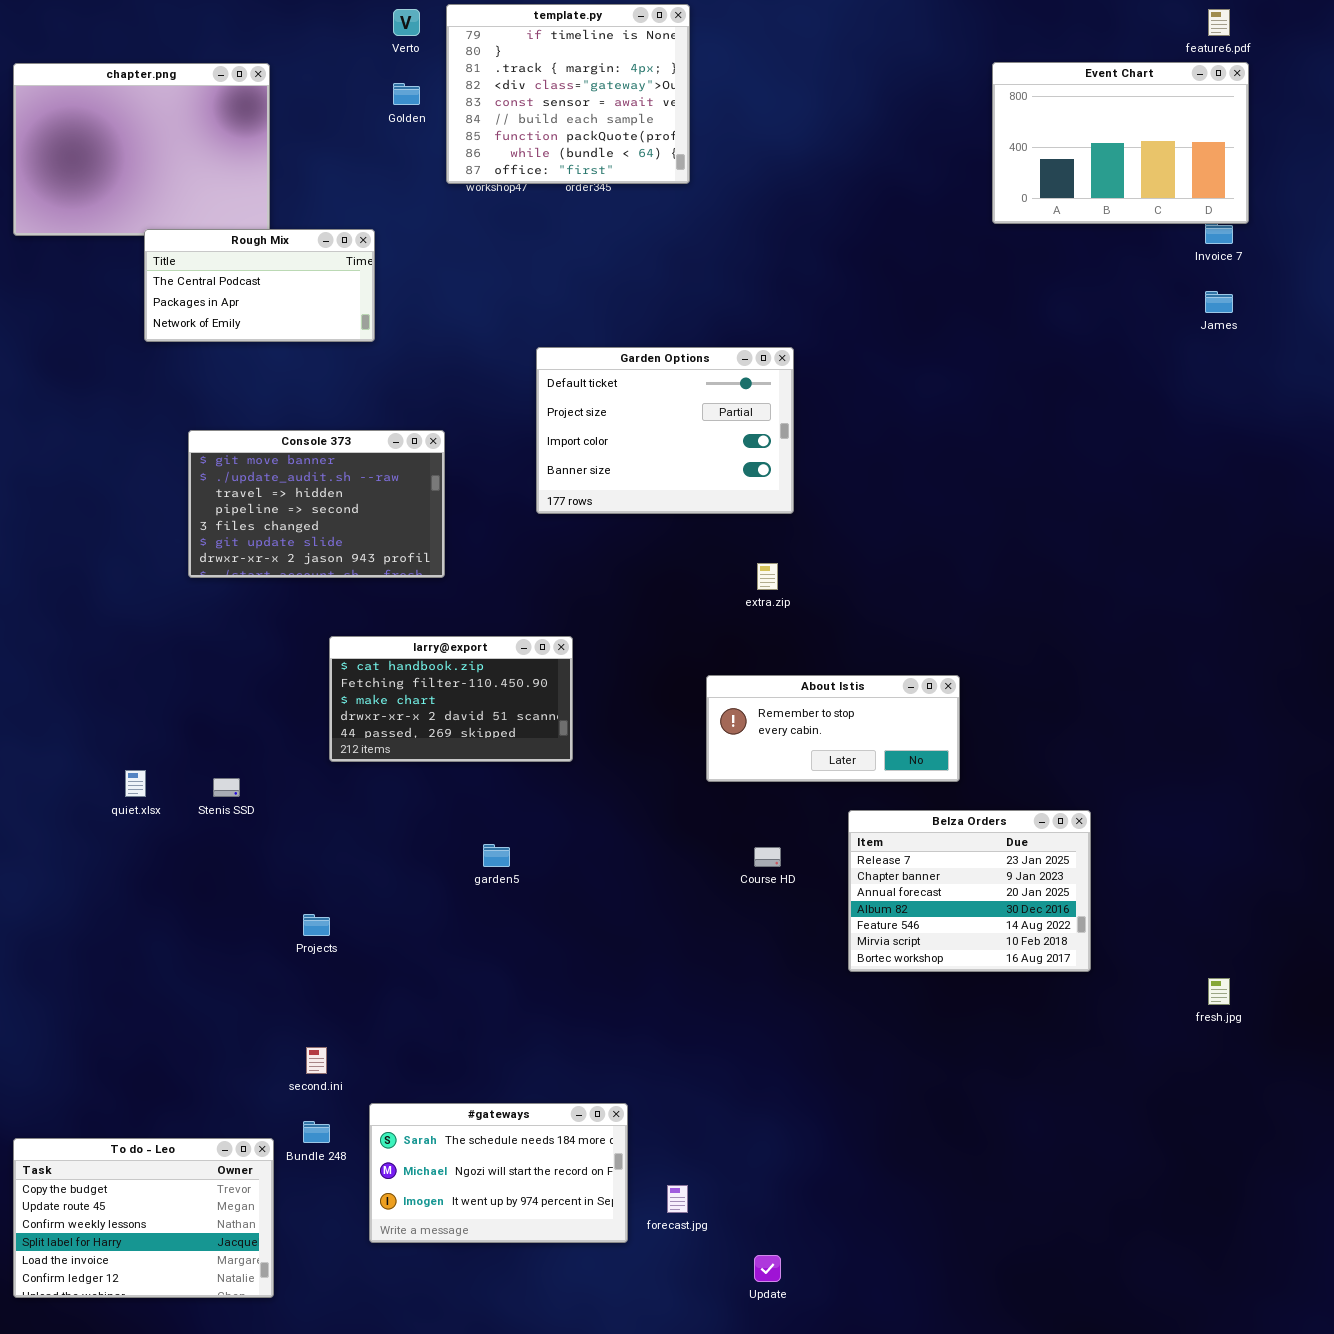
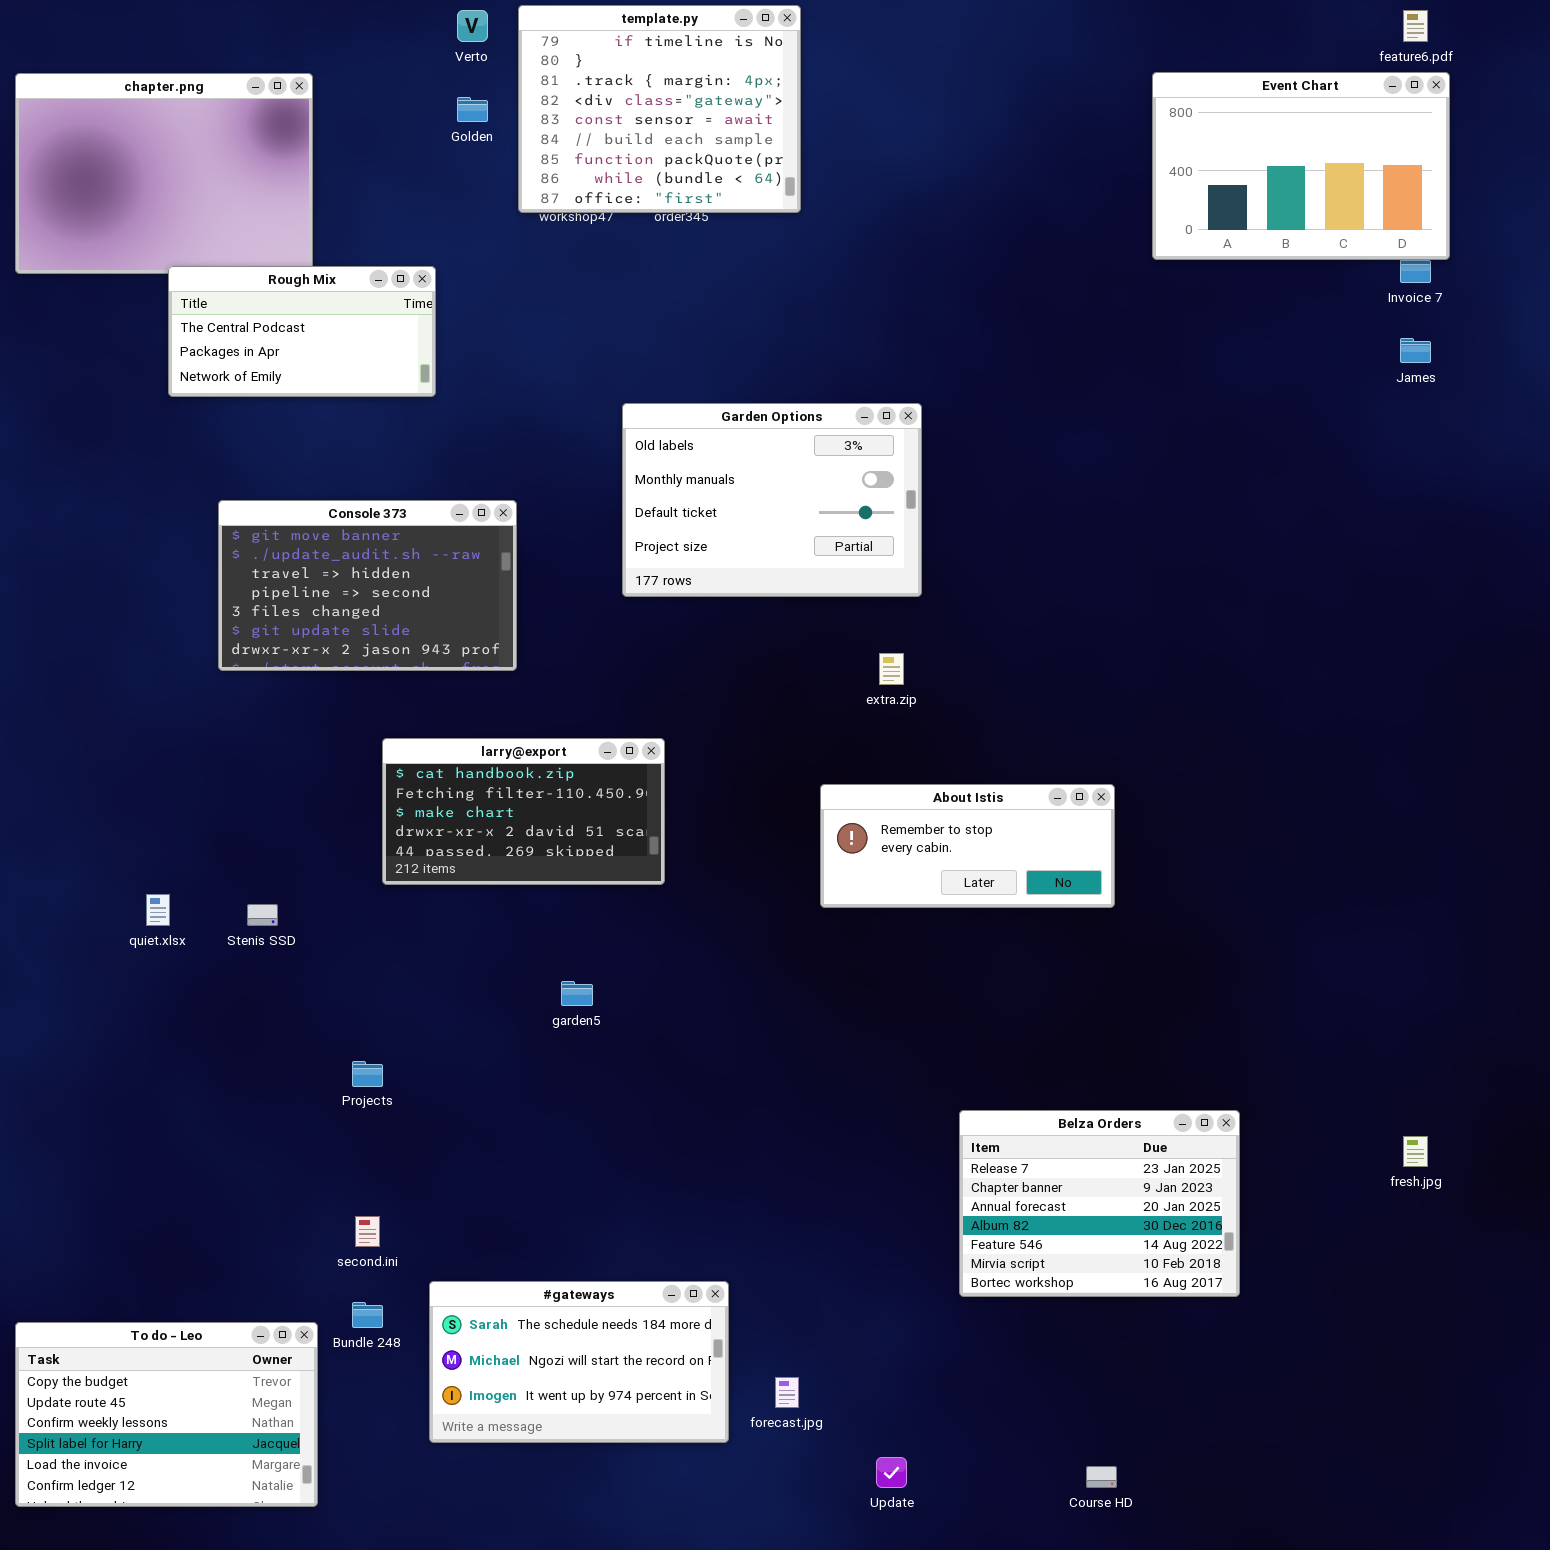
Garden Options: [536,347,794,514] -> [622,403,922,597], scrolled up 2 rows
Belza Orders: [848,810,1091,972] -> [959,1110,1240,1297], moved
Course HD: [754,847,781,867] -> [1086,1466,1117,1488], moved

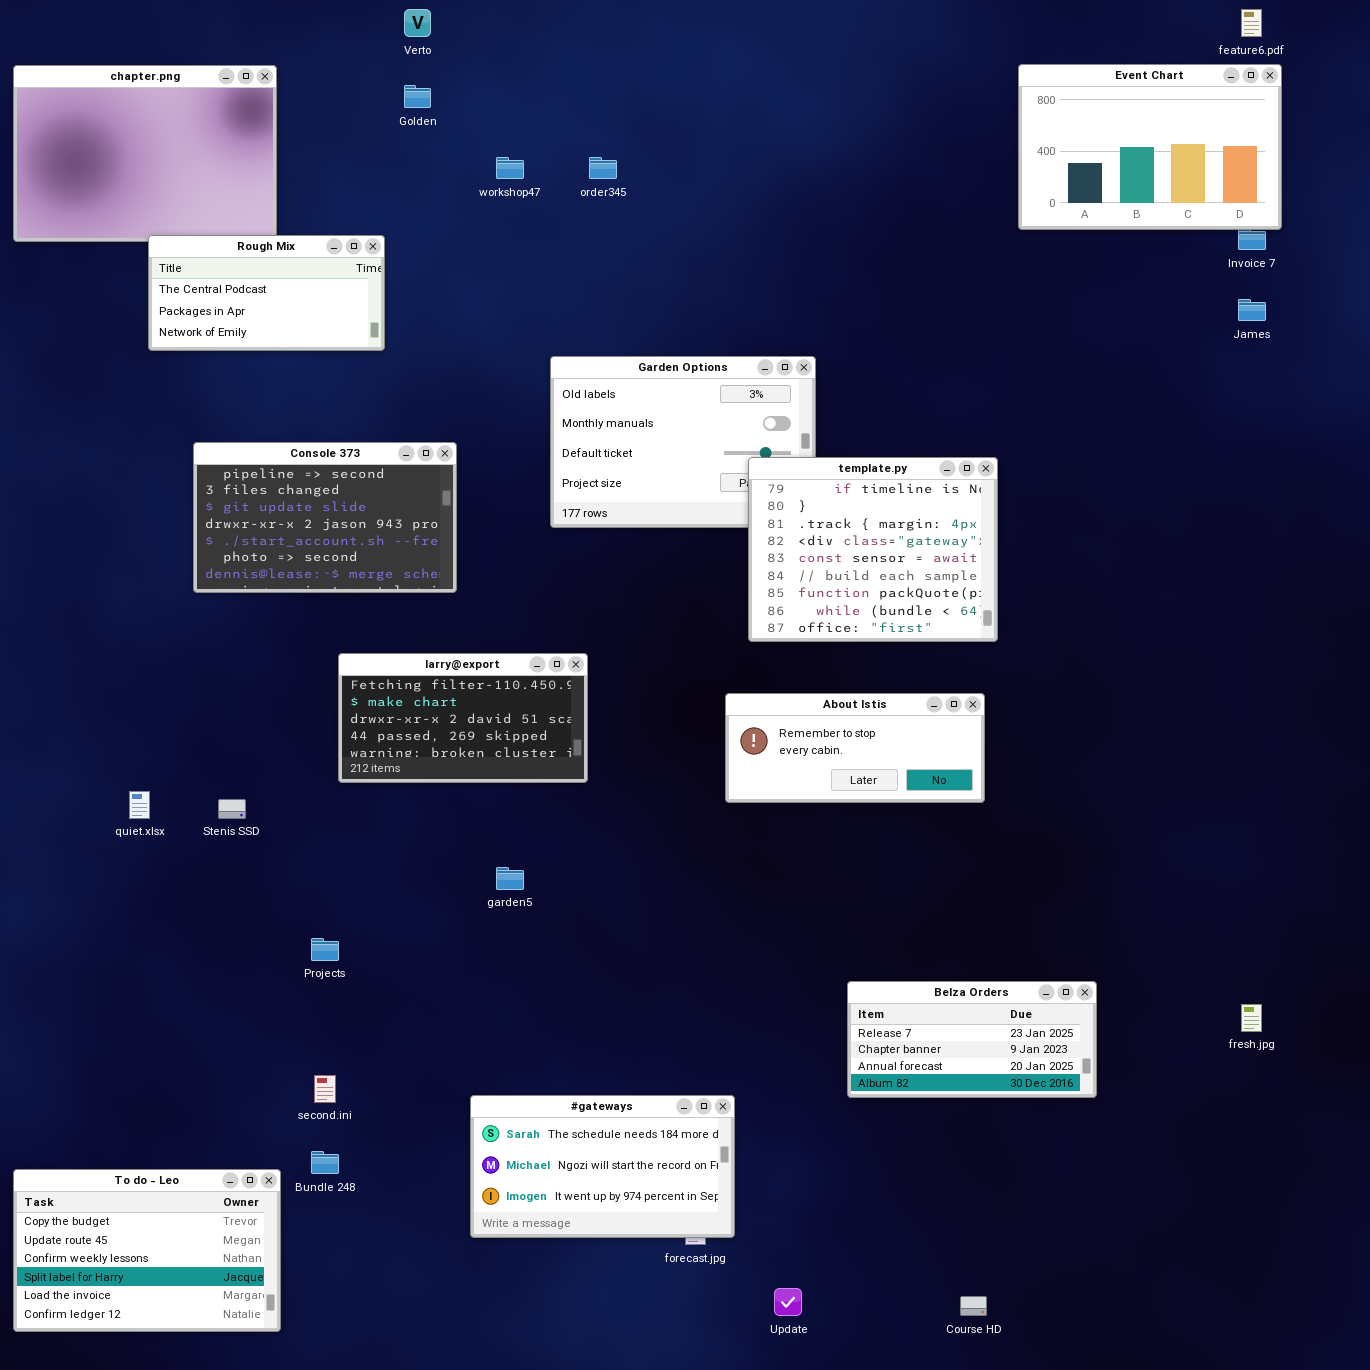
template.py: [518,5,801,213] -> [748,457,998,642], moved
Console 373: [218,500,517,671] -> [193,442,457,593], scrolled down 3 rows
larry@export: [382,738,665,885] -> [338,653,588,783], scrolled down 1 row
Belza Orders: [959,1110,1240,1297] -> [847,981,1097,1098], resized
#gateways: [429,1281,729,1443] -> [470,1095,735,1238], moved

